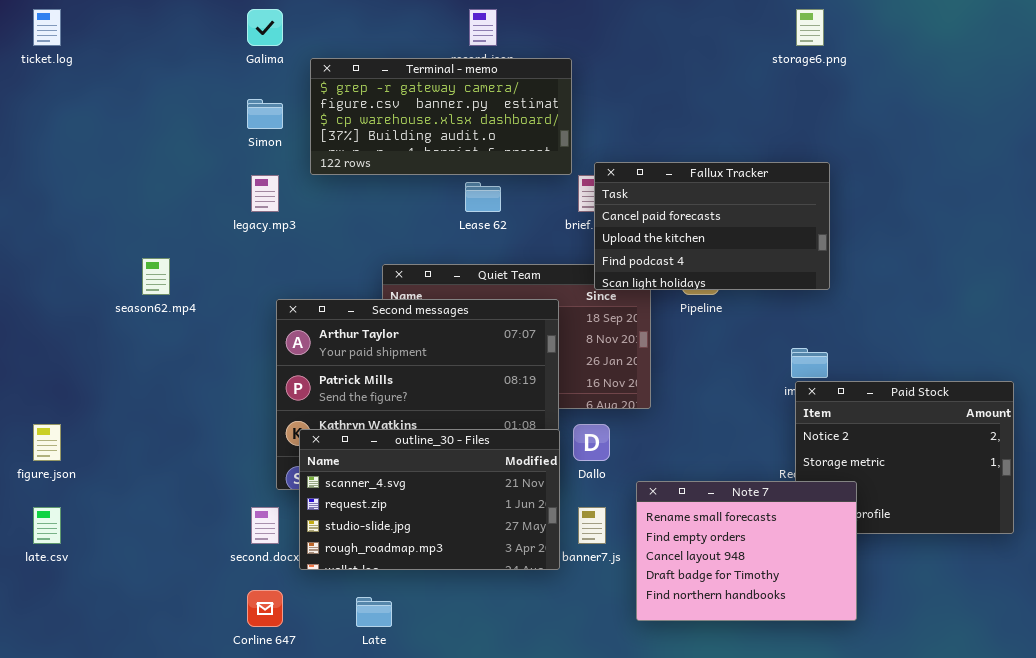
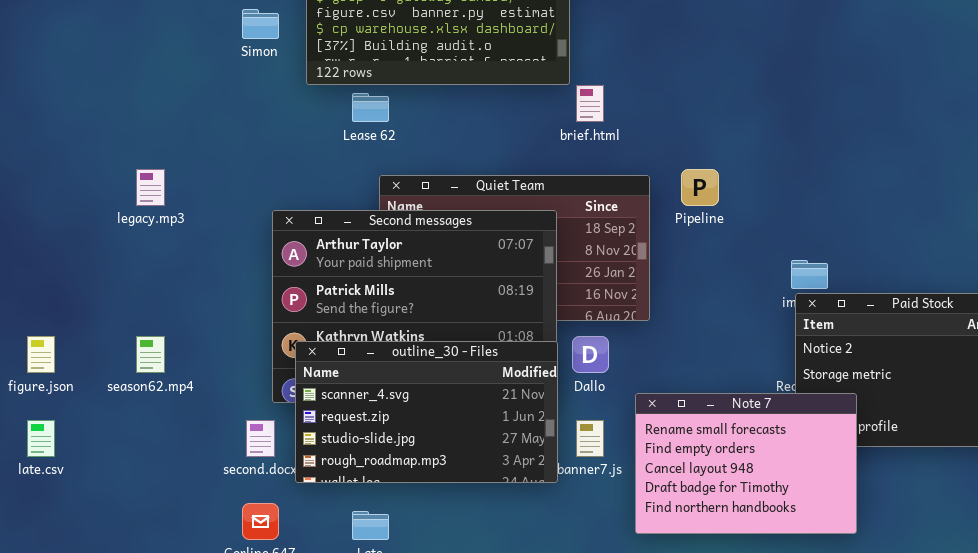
Fallux Tracker: [594,162,830,290] -> none, closed
legacy.mp3: [251,175,279,212] -> [136,169,165,206], moved
Lease 62: [465,182,501,212] -> [352,93,389,122], moved
season62.mp4: [142,258,170,295] -> [136,336,165,373], moved

